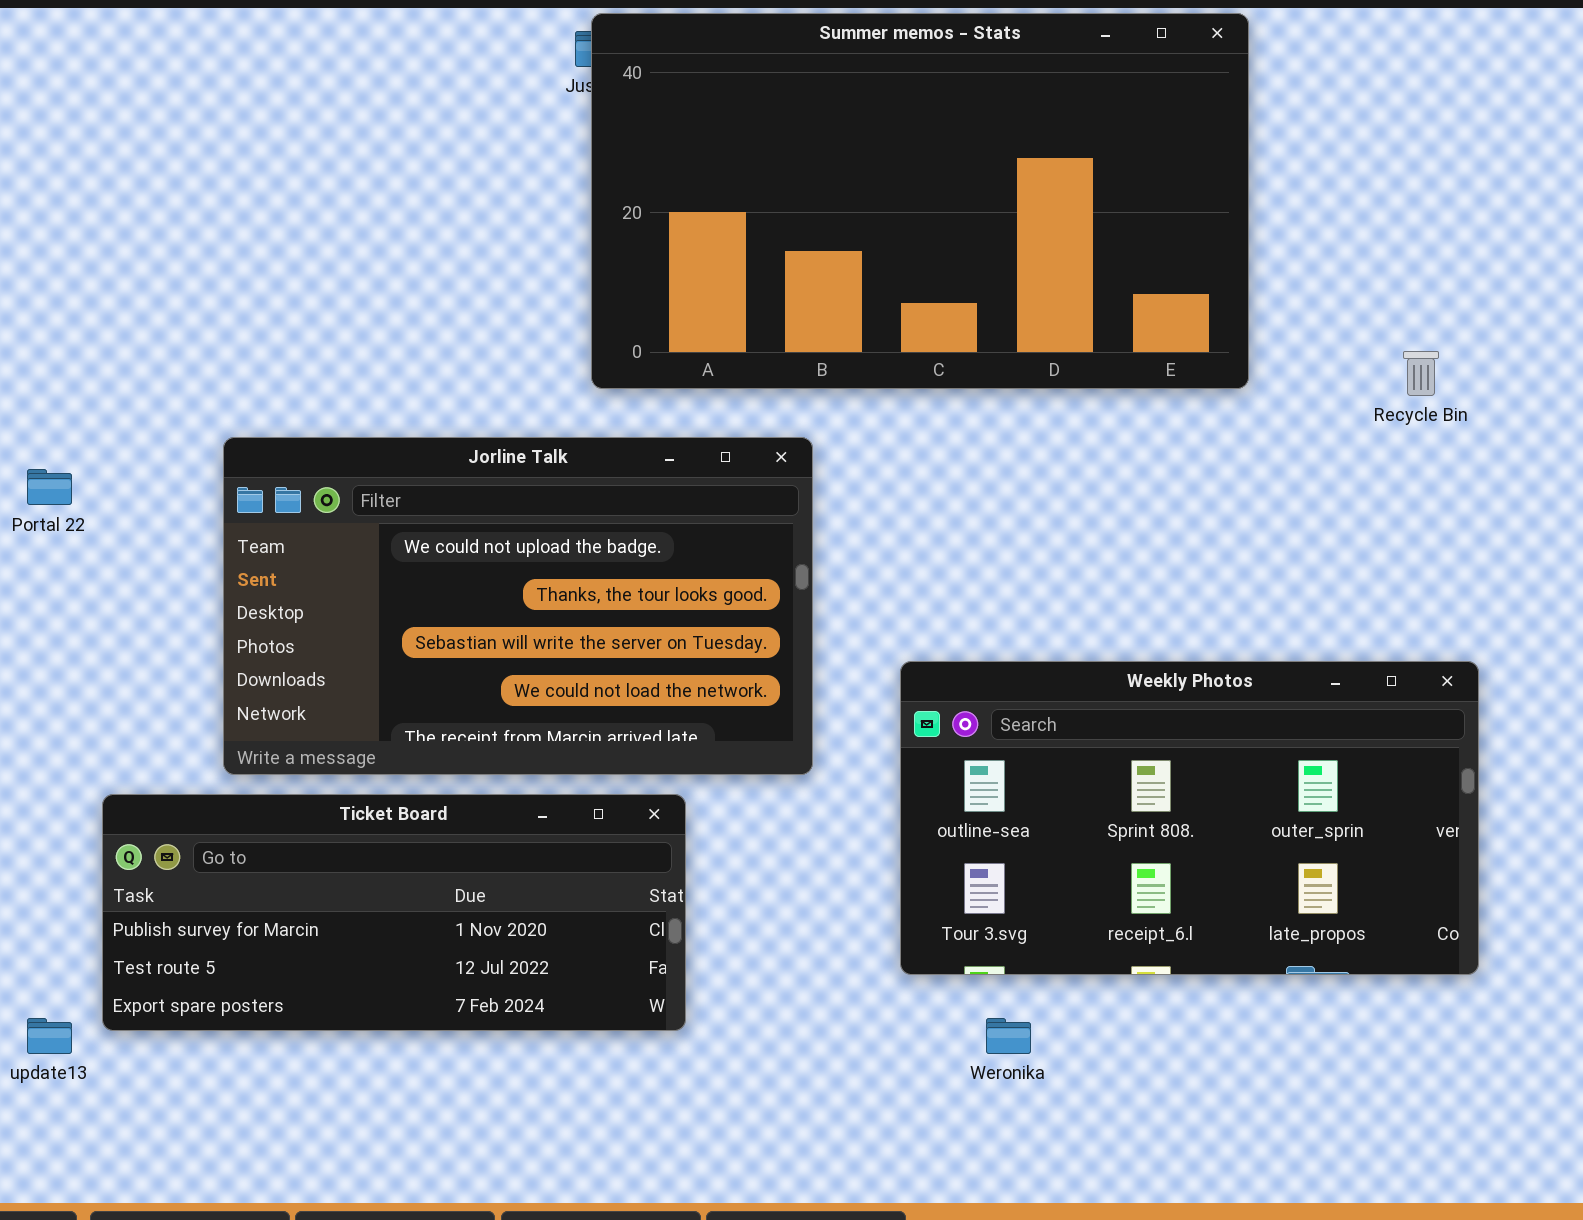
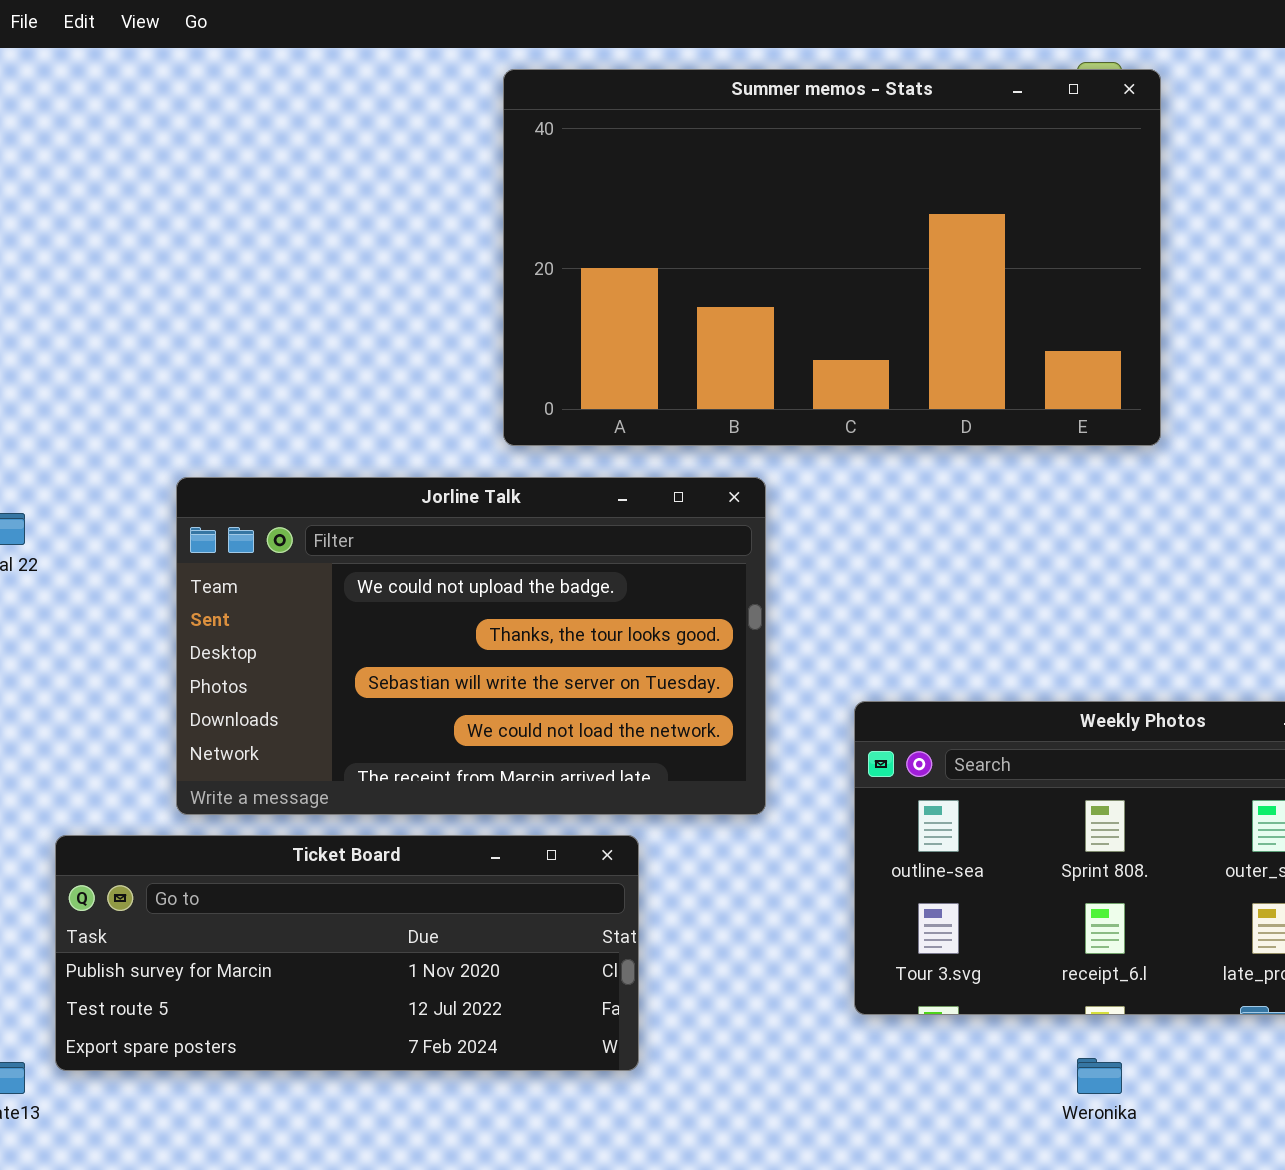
Summer memos - Stats: [591,13,1249,389] -> [503,69,1161,446], moved
Weronika: [986,1018,1031,1054] -> [1077,1058,1122,1094], moved

